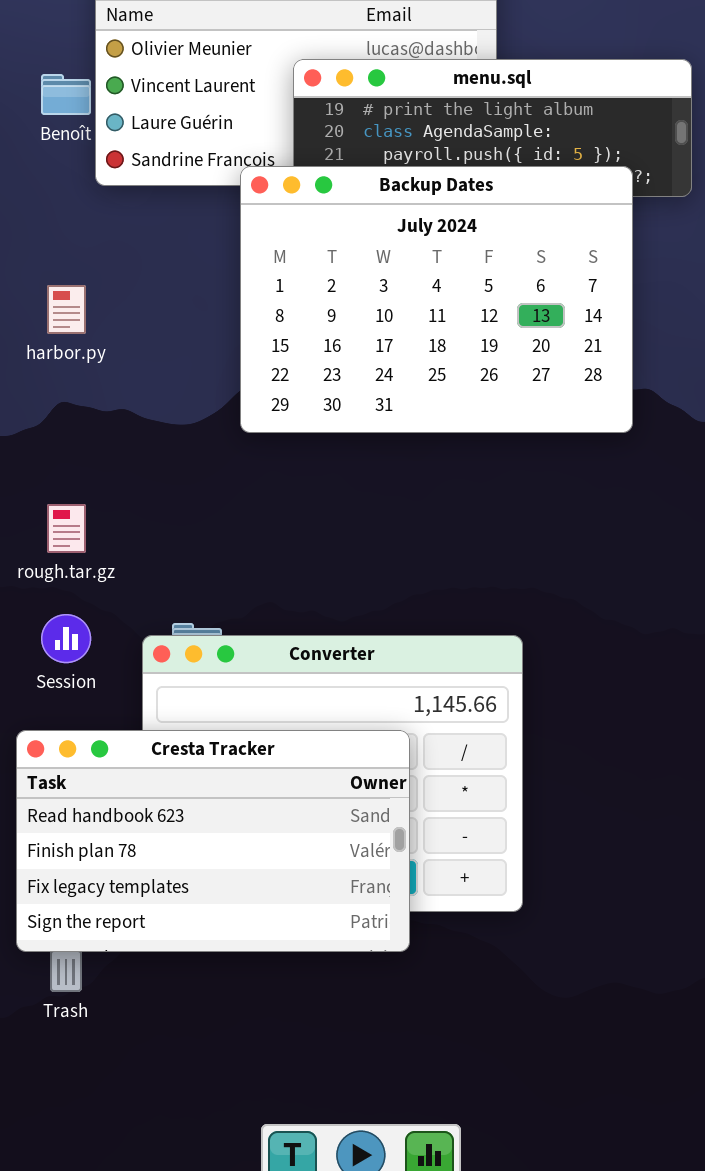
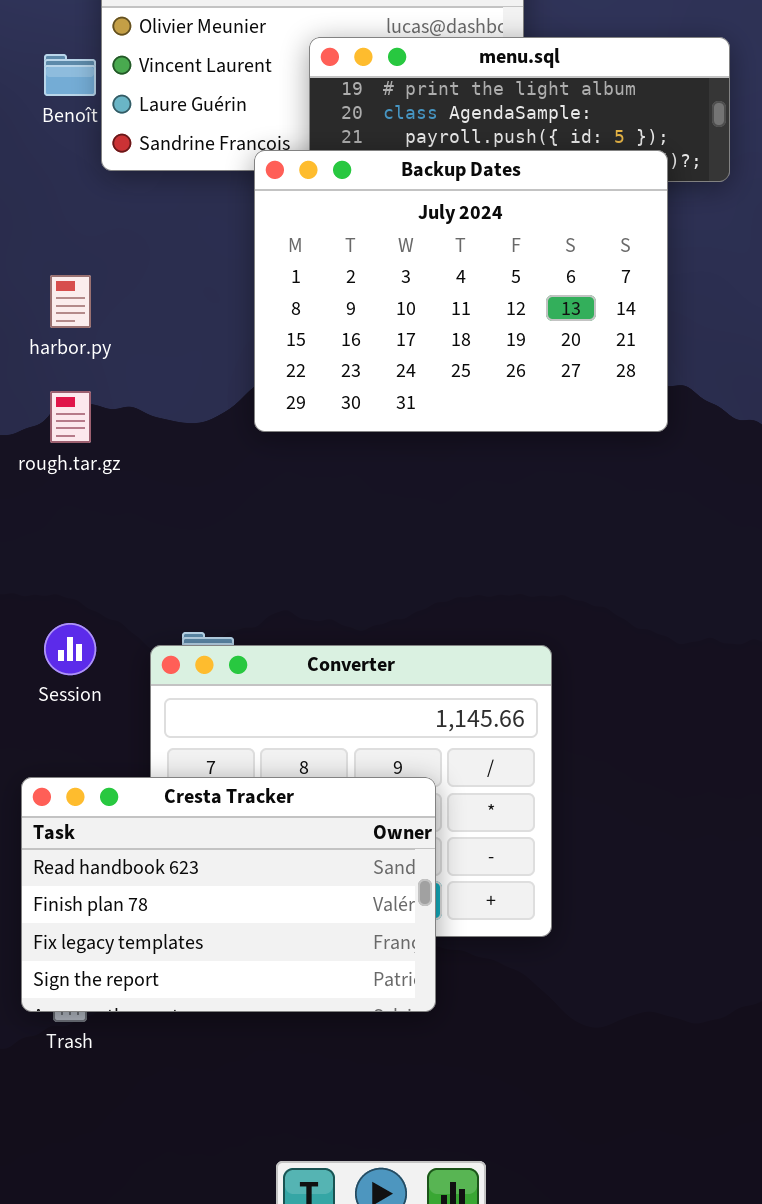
rough.tar.gz: [47,504,86,553] -> [50,391,91,443], moved
Cresta Tracker: [16,730,410,952] -> [21,777,436,1012], moved

